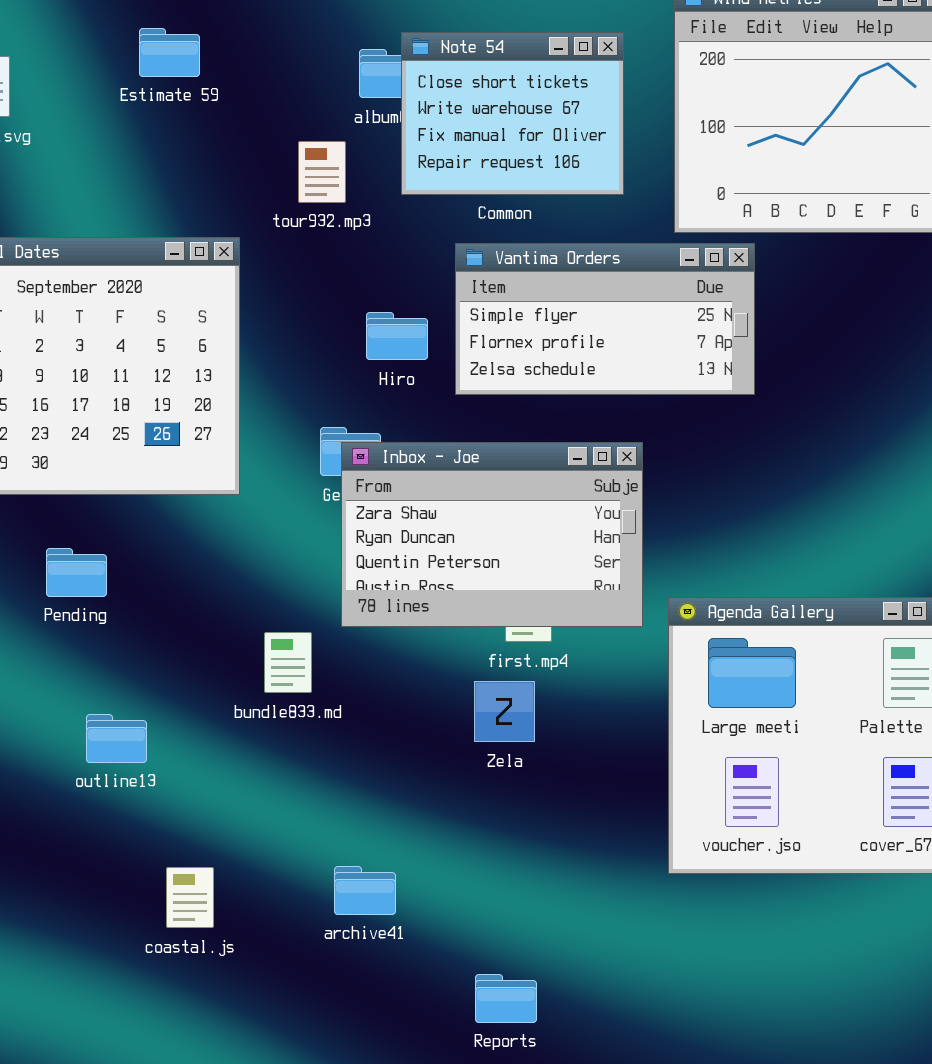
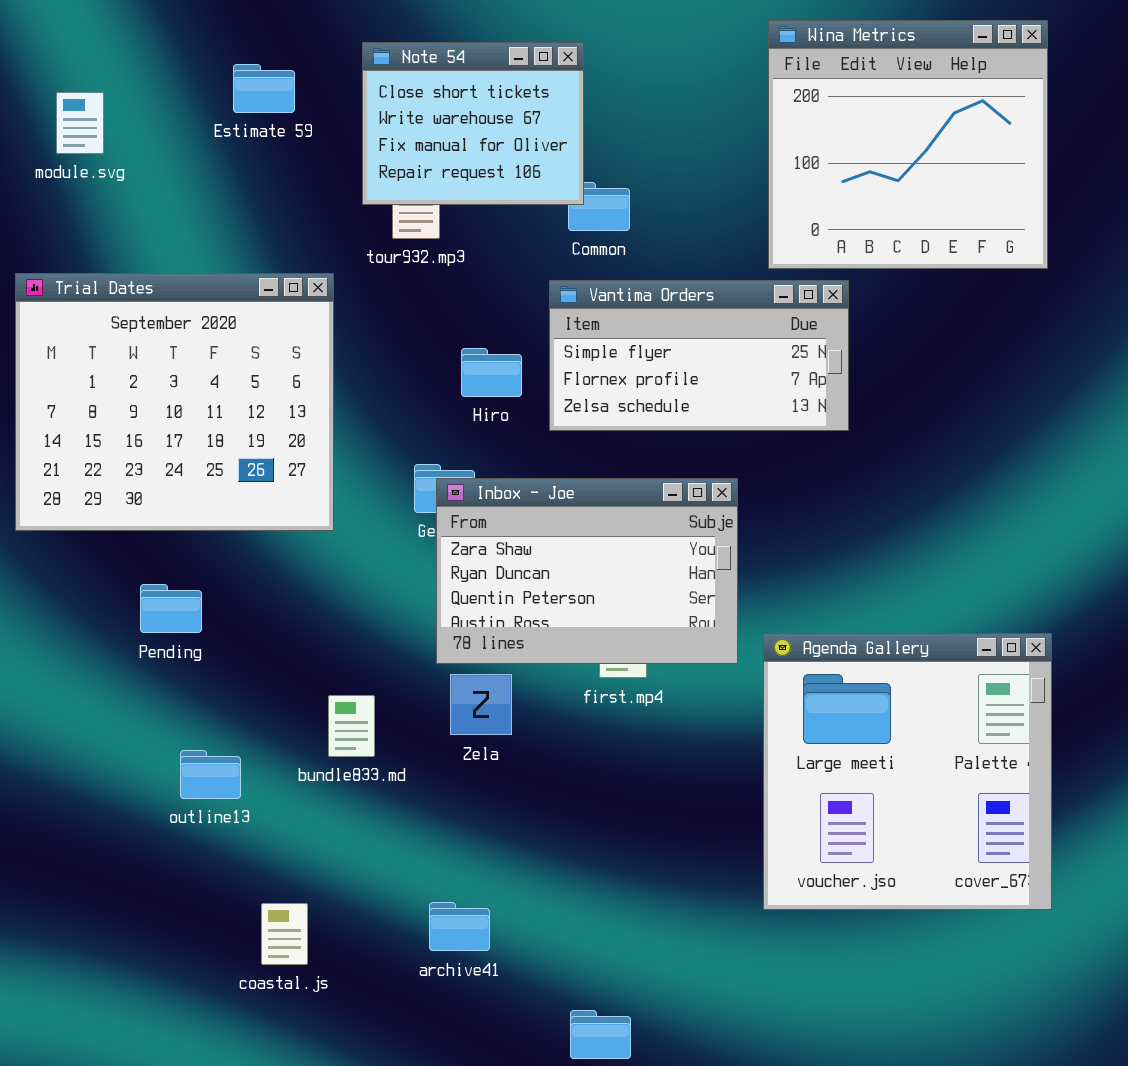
Note 54: [401,32,624,195] -> [362,42,584,205], moved
bundle833.md: [264,632,312,693] -> [328,695,375,757], moved
Zela: [474,681,535,742] -> [450,674,512,735], moved

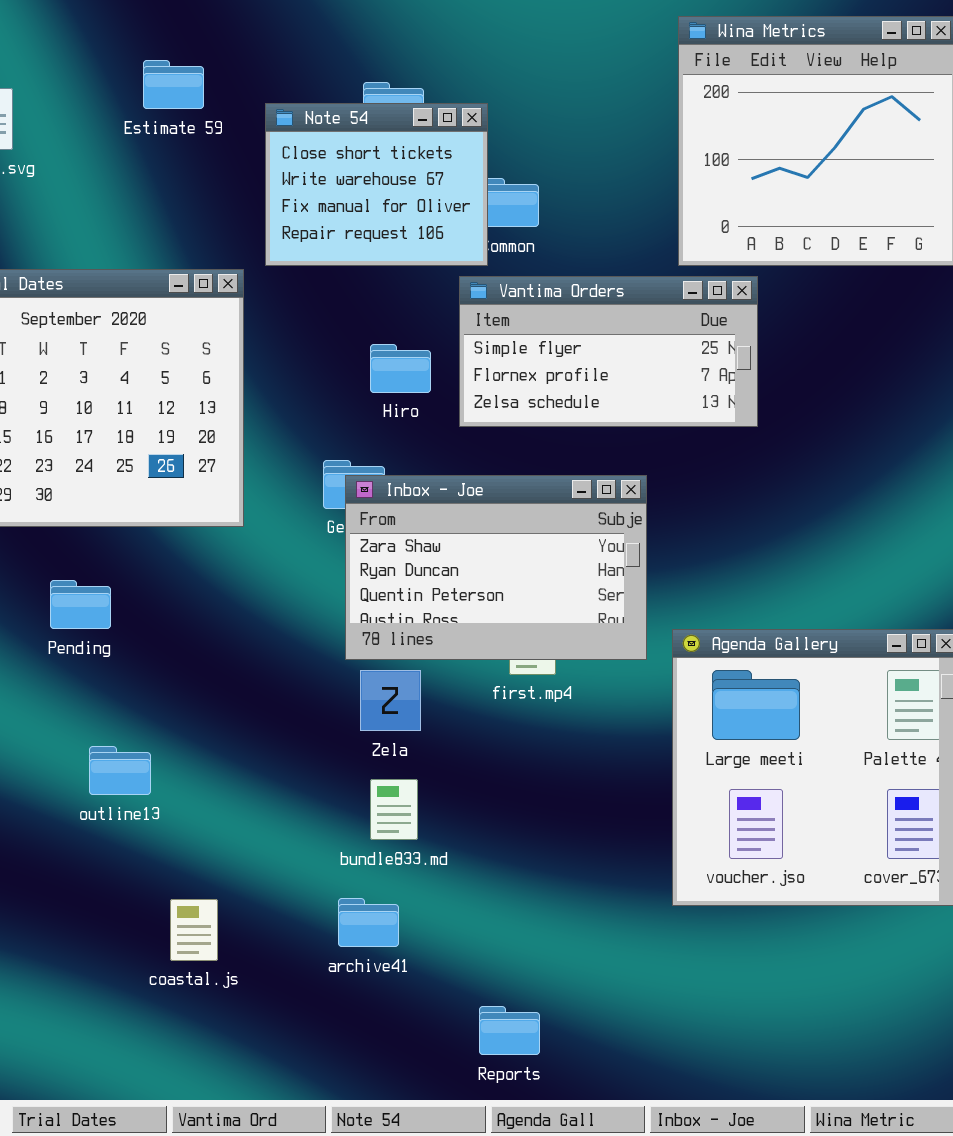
Note 54: [362,42,584,205] -> [265,103,488,266], moved
bundle833.md: [328,695,375,757] -> [370,779,418,840], moved

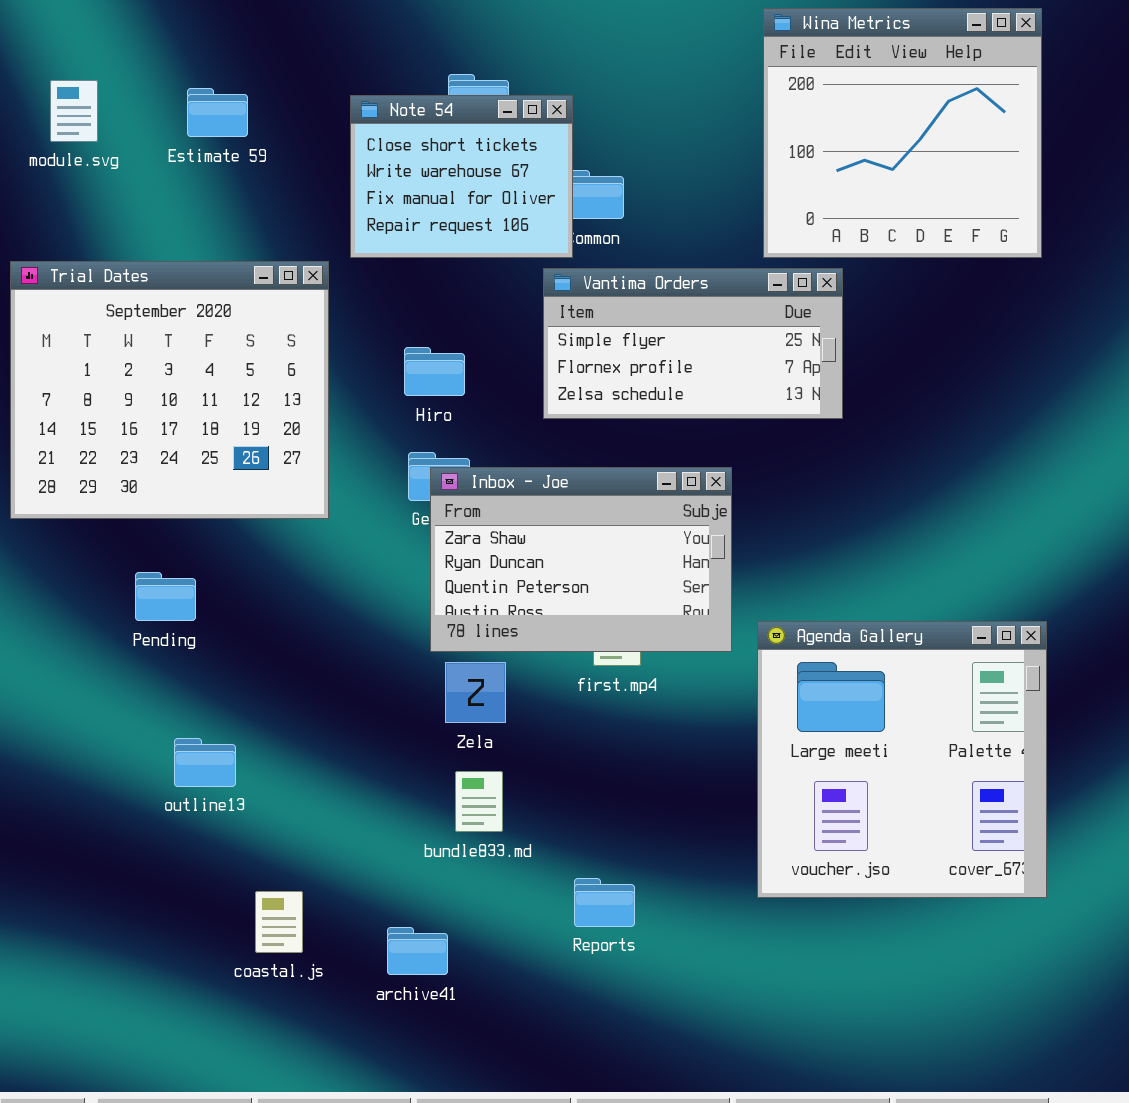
Estimate 59: [143,60,204,109] -> [187,88,248,137], moved
Hiro: [370,344,431,393] -> [404,347,465,396], moved
archive41: [338,898,399,947] -> [387,927,448,975], moved
Reports: [479,1006,540,1055] -> [574,878,635,927], moved

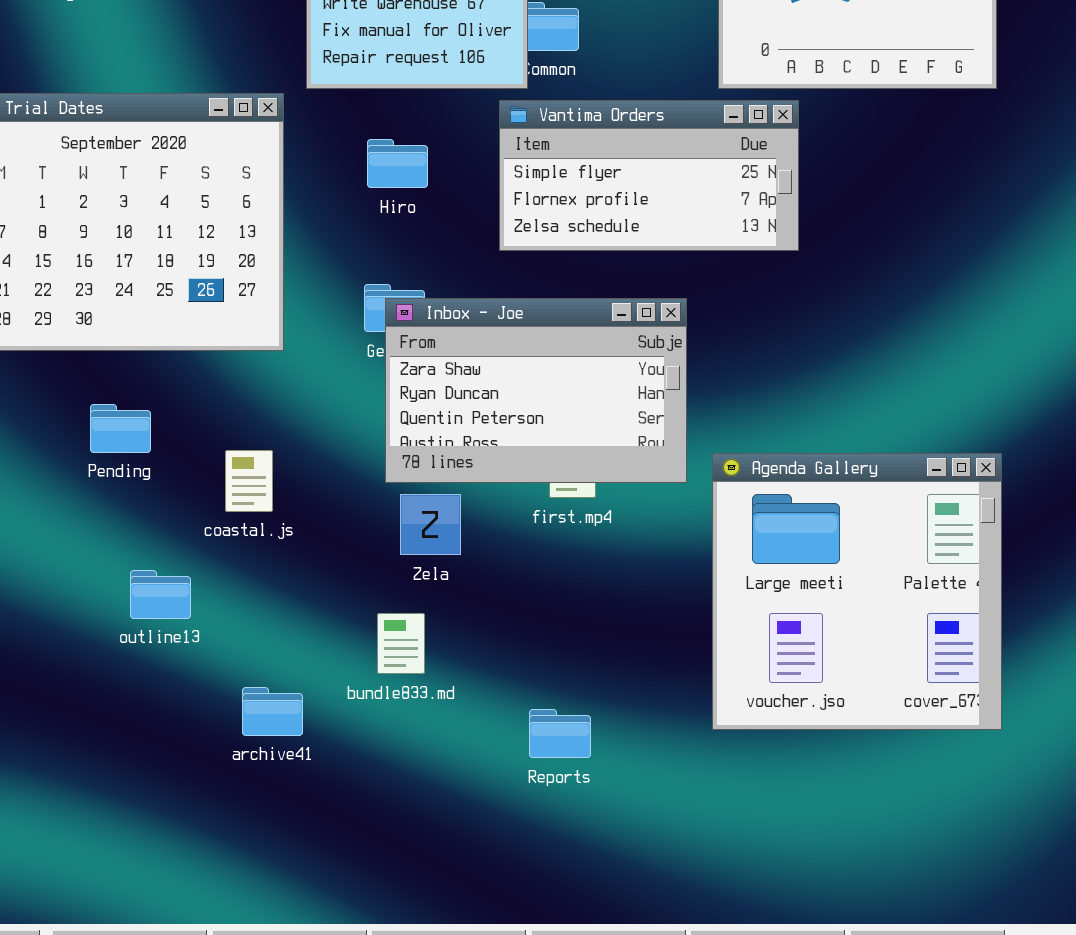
Hiro: [404,347,465,396] -> [367,139,428,188], moved
bundle833.md: [455,771,503,832] -> [377,613,425,674], moved
coastal.js: [255,891,303,953] -> [225,450,273,512], moved
archive41: [387,927,448,975] -> [242,687,303,736], moved

